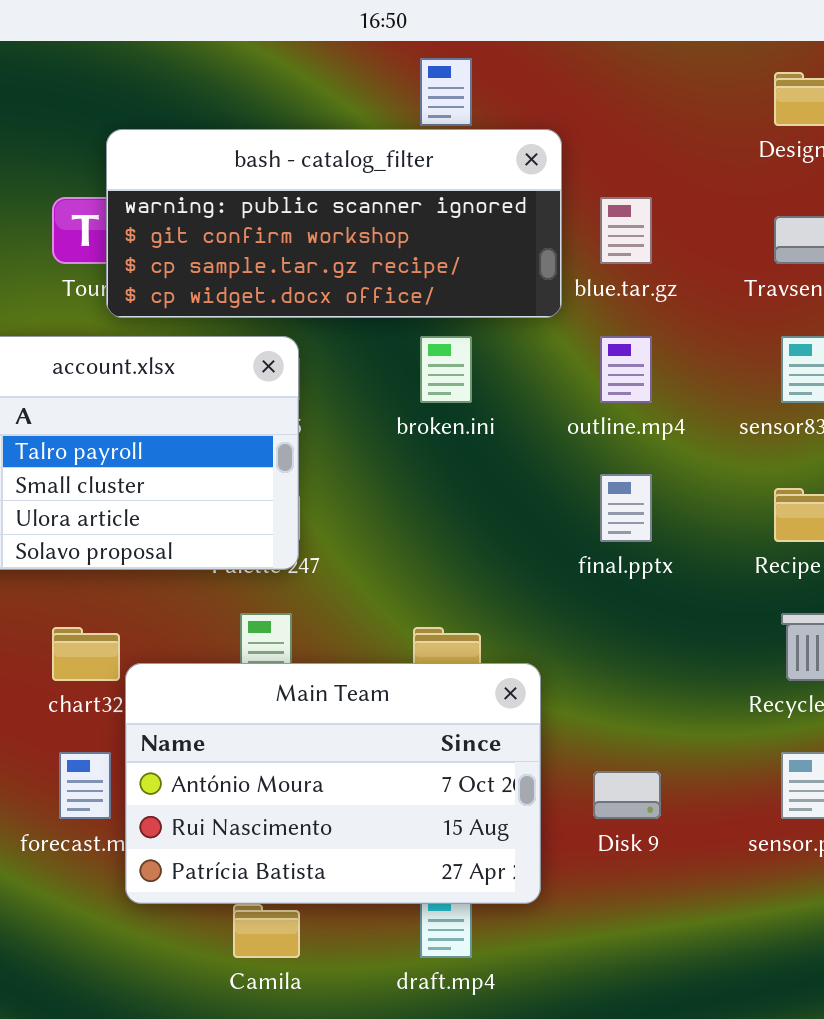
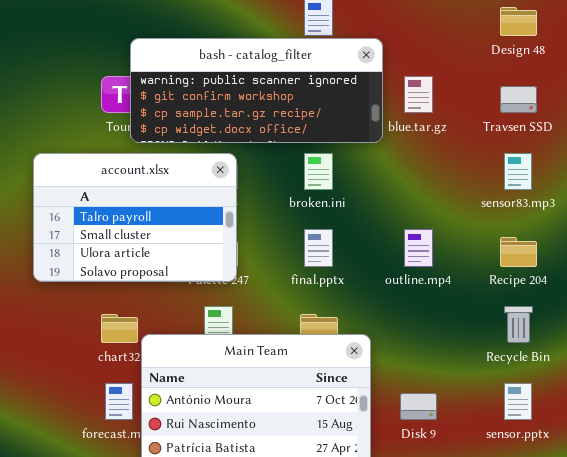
outline.mp4: [600,336,652,403] -> [404,229,433,267], moved
final.pptx: [600,474,652,542] -> [304,229,333,267], moved

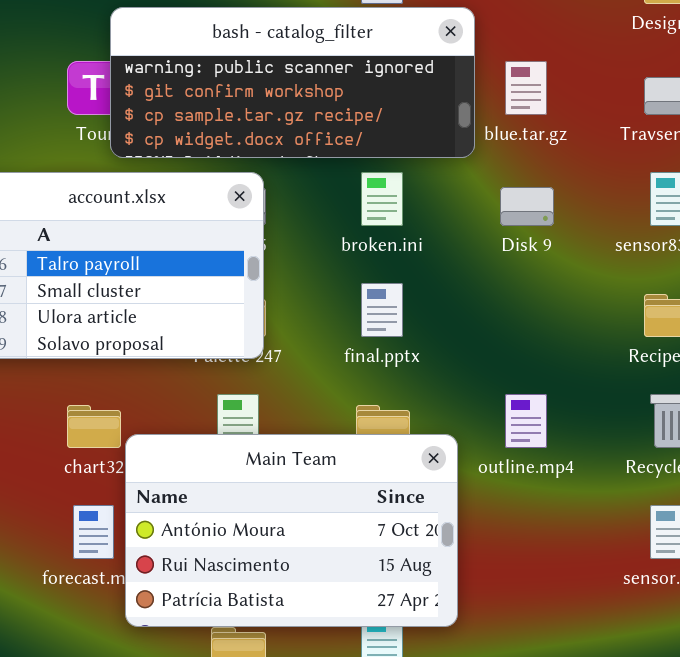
outline.mp4: [404,229,433,267] -> [505,394,547,448], moved
Disk 9: [400,393,437,420] -> [500,187,554,226], moved

